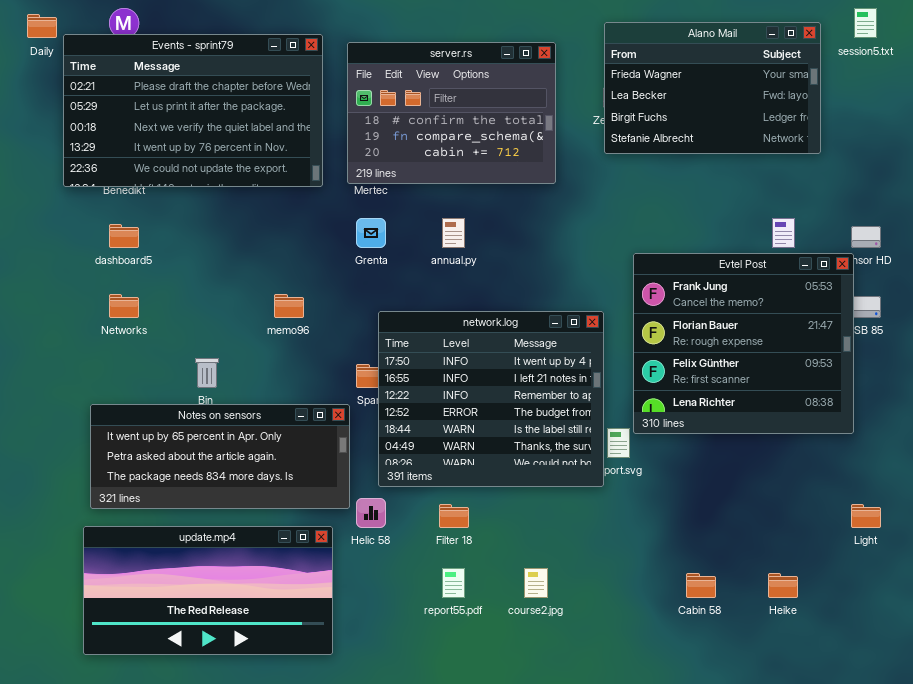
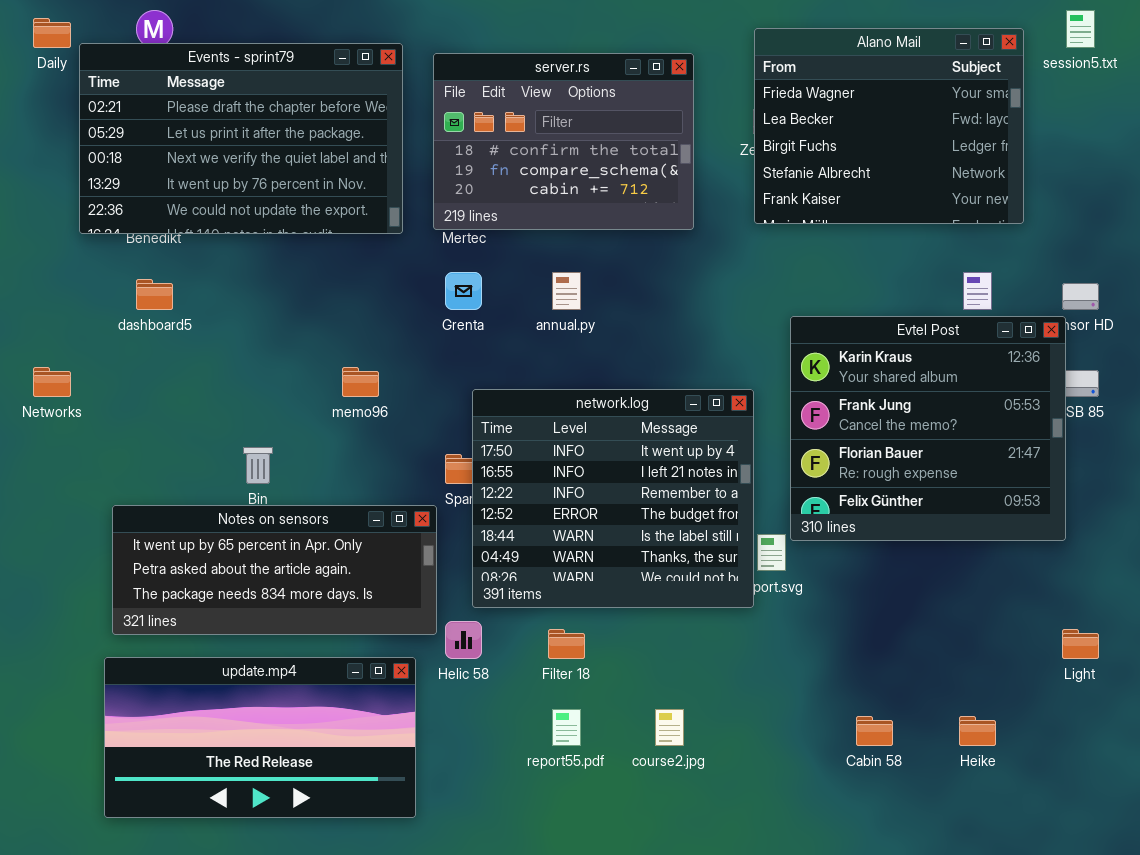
Alano Mail: [604,22,821,154] -> [754,28,1024,224], resized
Evtel Post: [633,253,854,434] -> [790,316,1066,541], scrolled up 1 row
Networks: [109,294,139,318] -> [33,367,71,397], moved

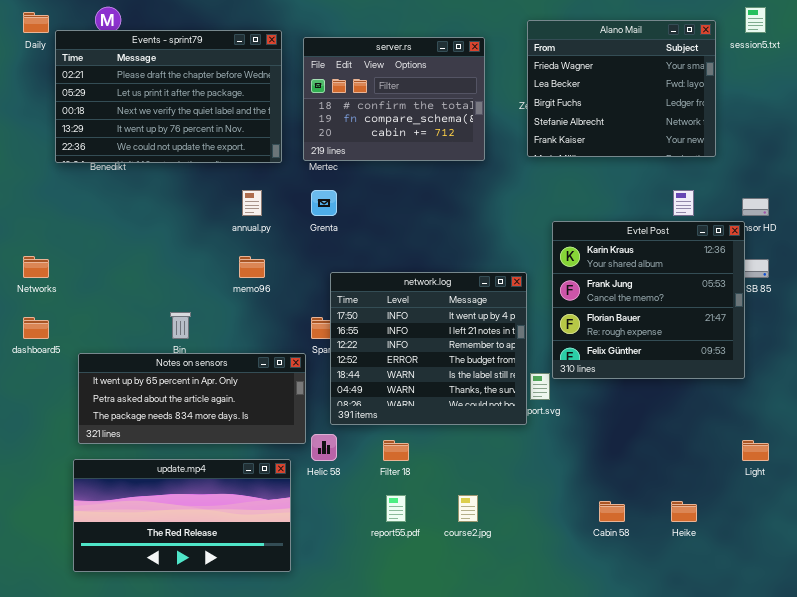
annual.py: [552,272,581,310] -> [242,190,262,216], moved
dashboard5: [136,279,173,310] -> [23,317,49,339], moved

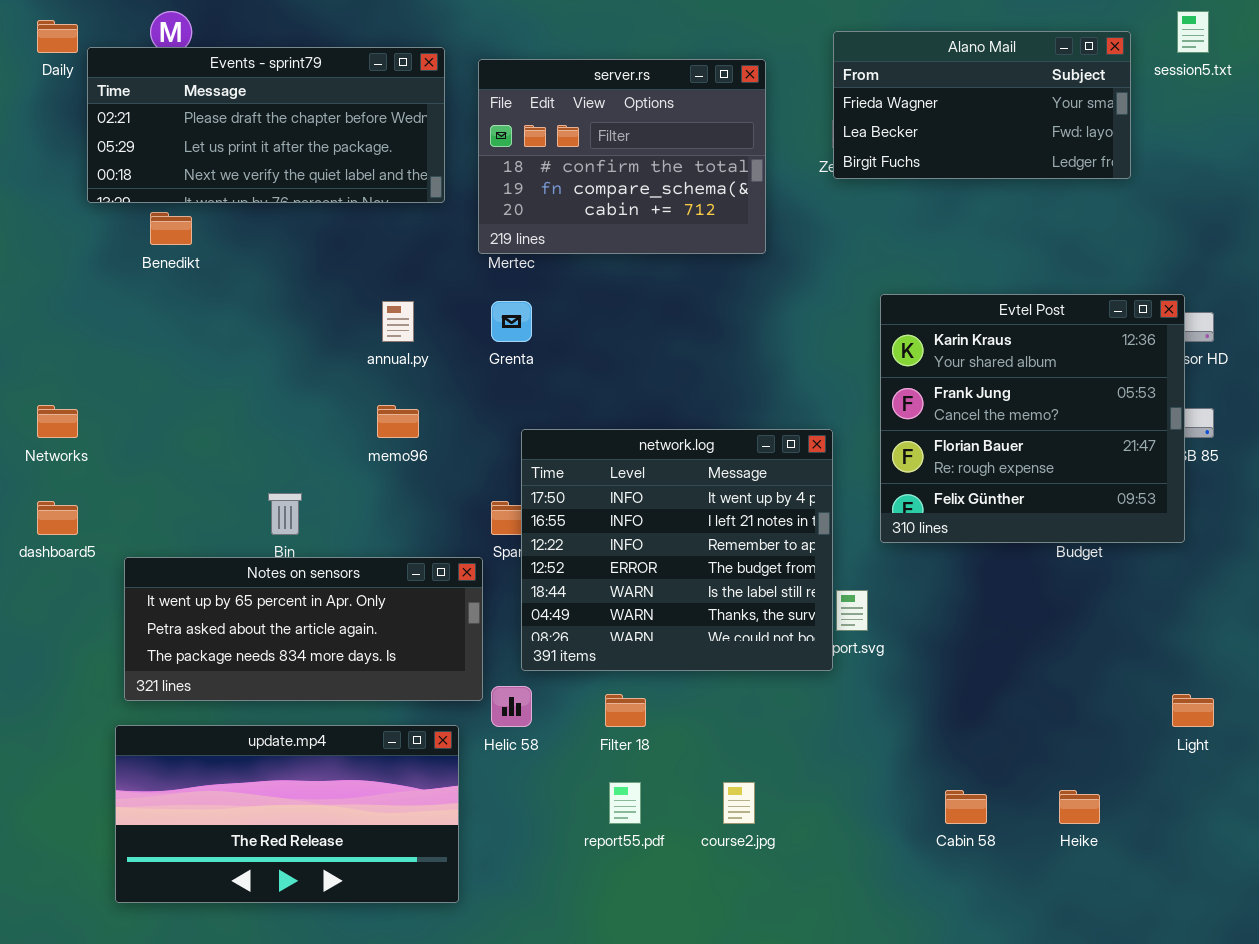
Alano Mail: [527,20,716,157] -> [833,31,1131,179], resized
Events - sprint79: [55,30,282,163] -> [87,47,445,203], resized
Evtel Post: [552,221,745,379] -> [880,294,1185,543], moved

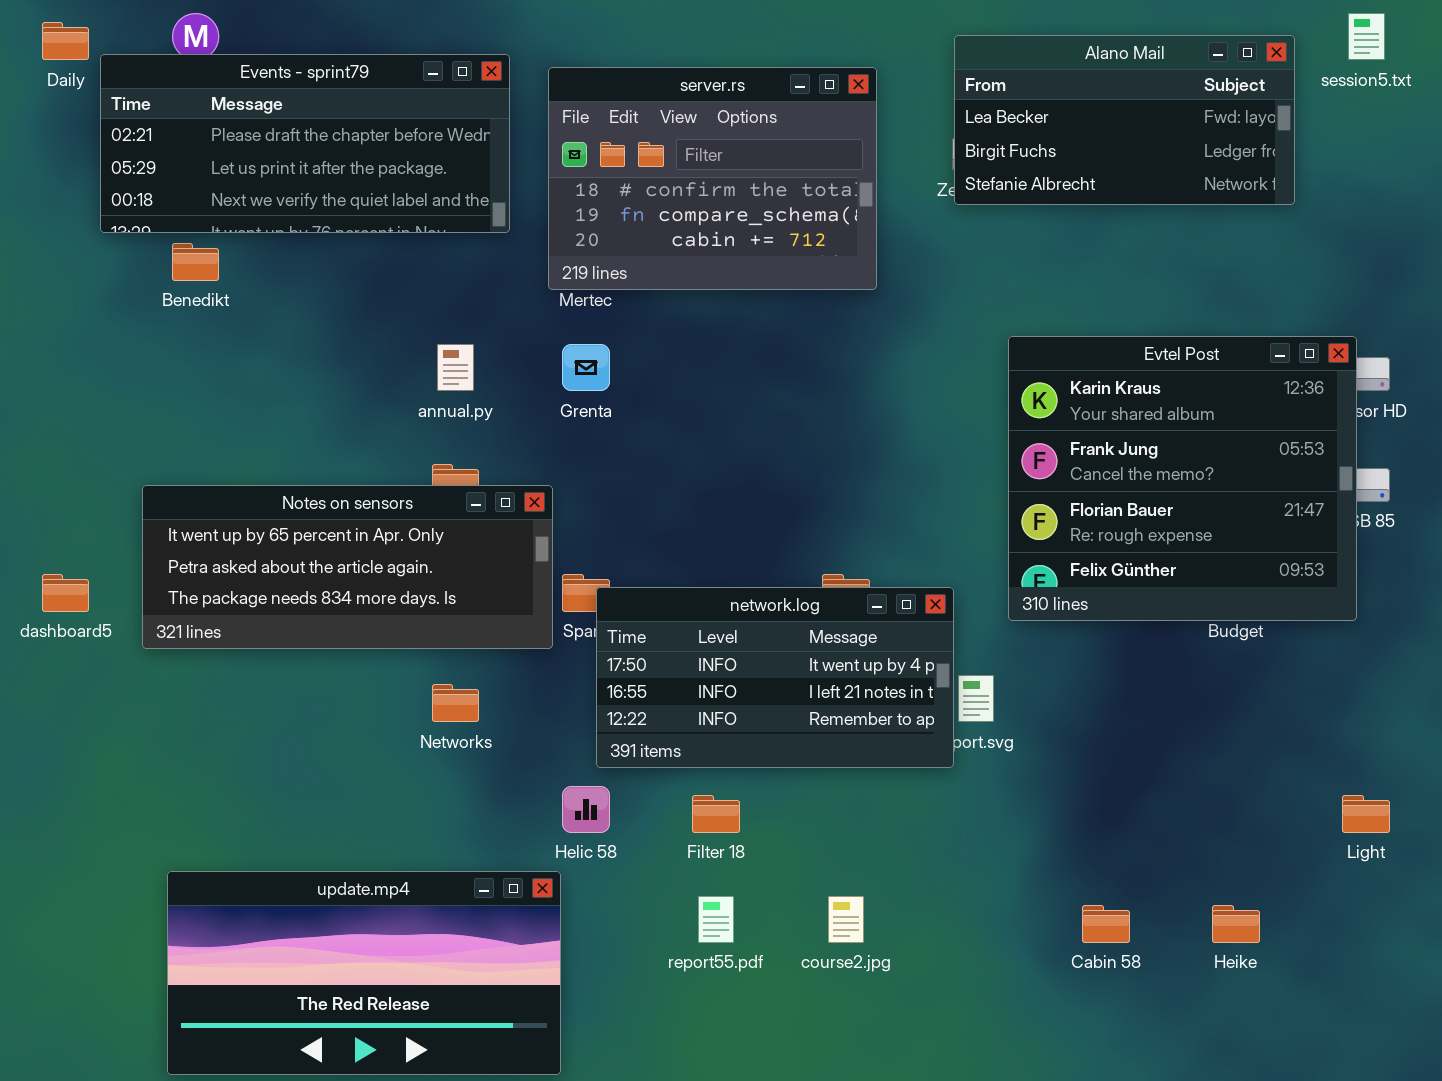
Alano Mail: [833,31,1131,179] -> [954,35,1295,205], scrolled down 1 row
Networks: [37,405,78,438] -> [432,684,479,722], moved
network.log: [521,429,833,671] -> [596,587,954,768], resized
Notes on sensors: [124,557,483,701] -> [142,485,553,649], moved
update.mp4: [115,725,459,903] -> [167,871,561,1075], moved

